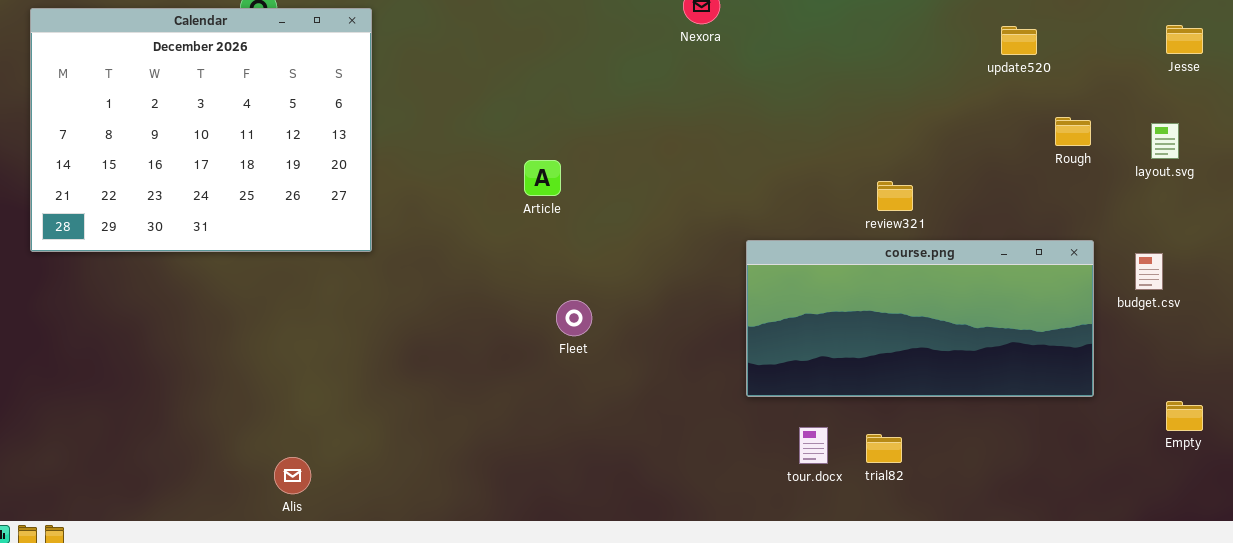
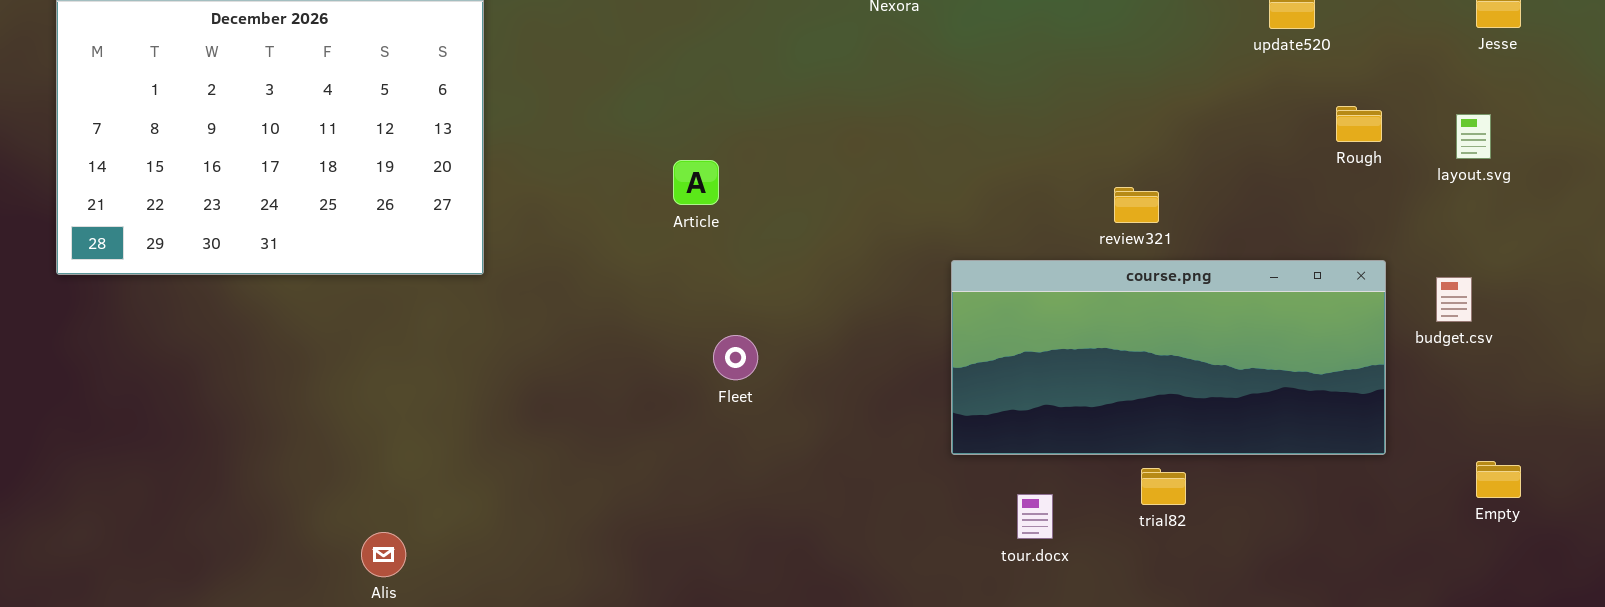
trial82: [866,434,902,463] -> [1141,468,1186,505], moved

